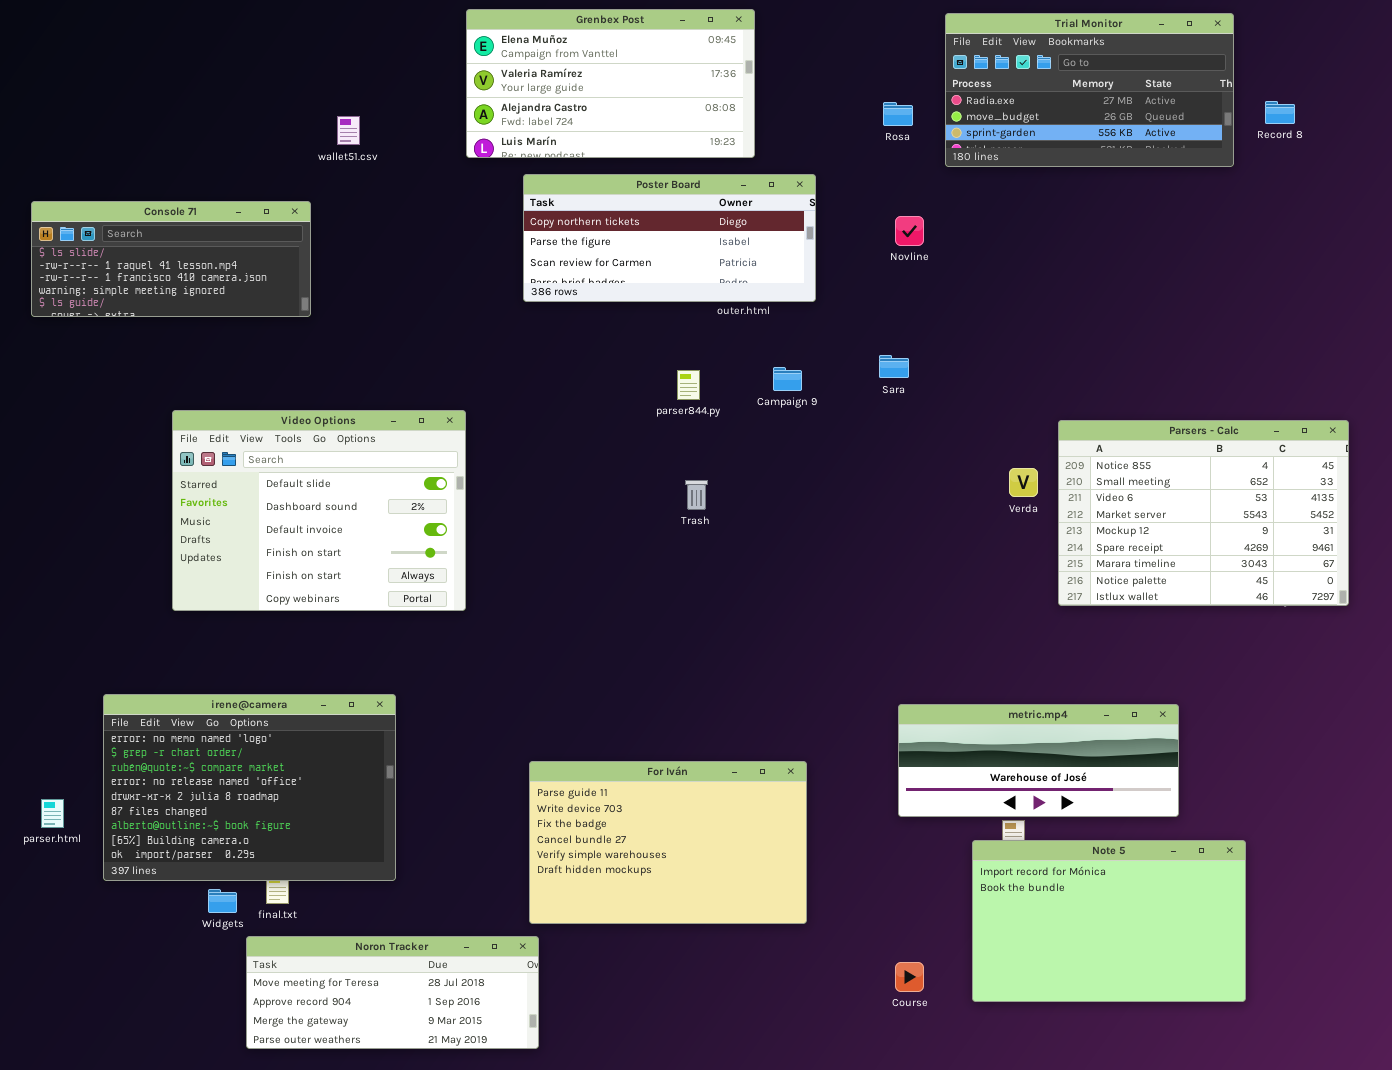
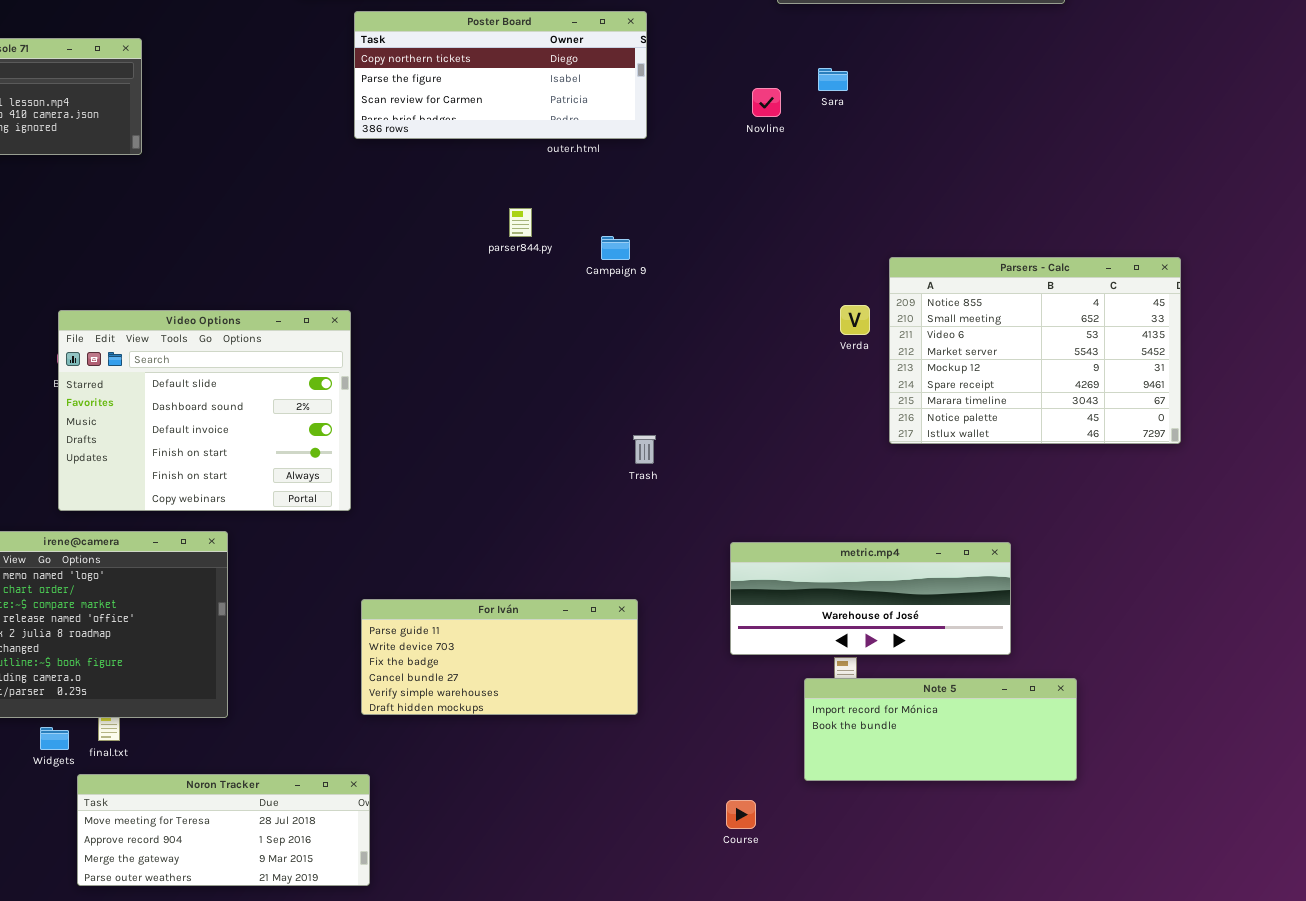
Novline: [895,216,924,246] -> [752,88,781,117], moved
Sara: [879,355,909,378] -> [818,68,848,91], moved
Campaign 9: [773,367,802,391] -> [601,236,630,260], moved
Video Options: [172,410,466,611] -> [58,310,351,511], moved
Trash: [685,480,708,510] -> [633,435,656,464], moved
For Iván: [529,761,807,924] -> [361,599,638,715], resized
Note 5: [972,840,1246,1002] -> [804,678,1077,781], resized

